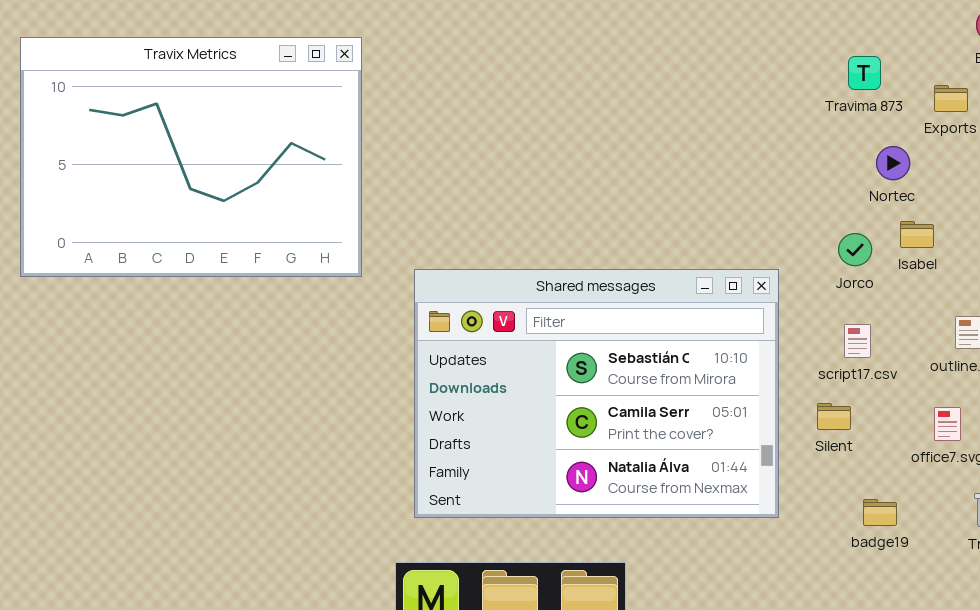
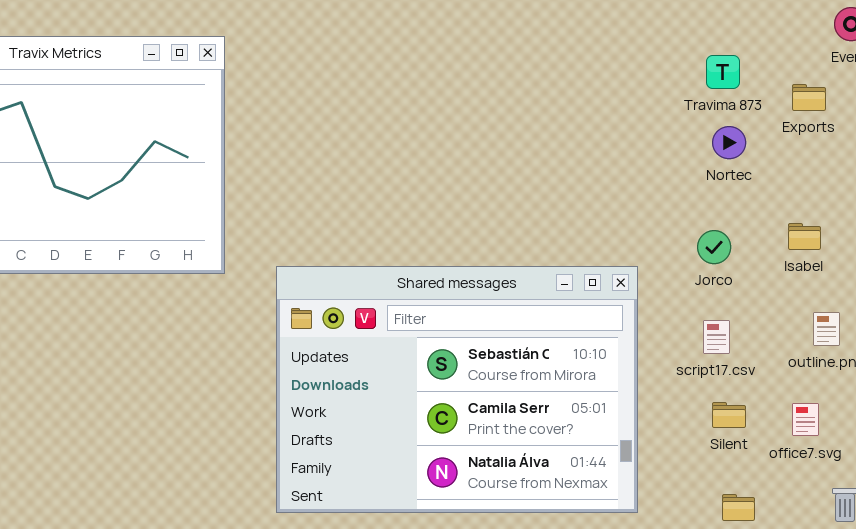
Nortec: [876,146,910,180] -> [712,126,746,159], moved
Isabel: [900,221,934,248] -> [788,223,821,250], moved
Silent: [817,403,851,430] -> [712,402,746,428], moved

